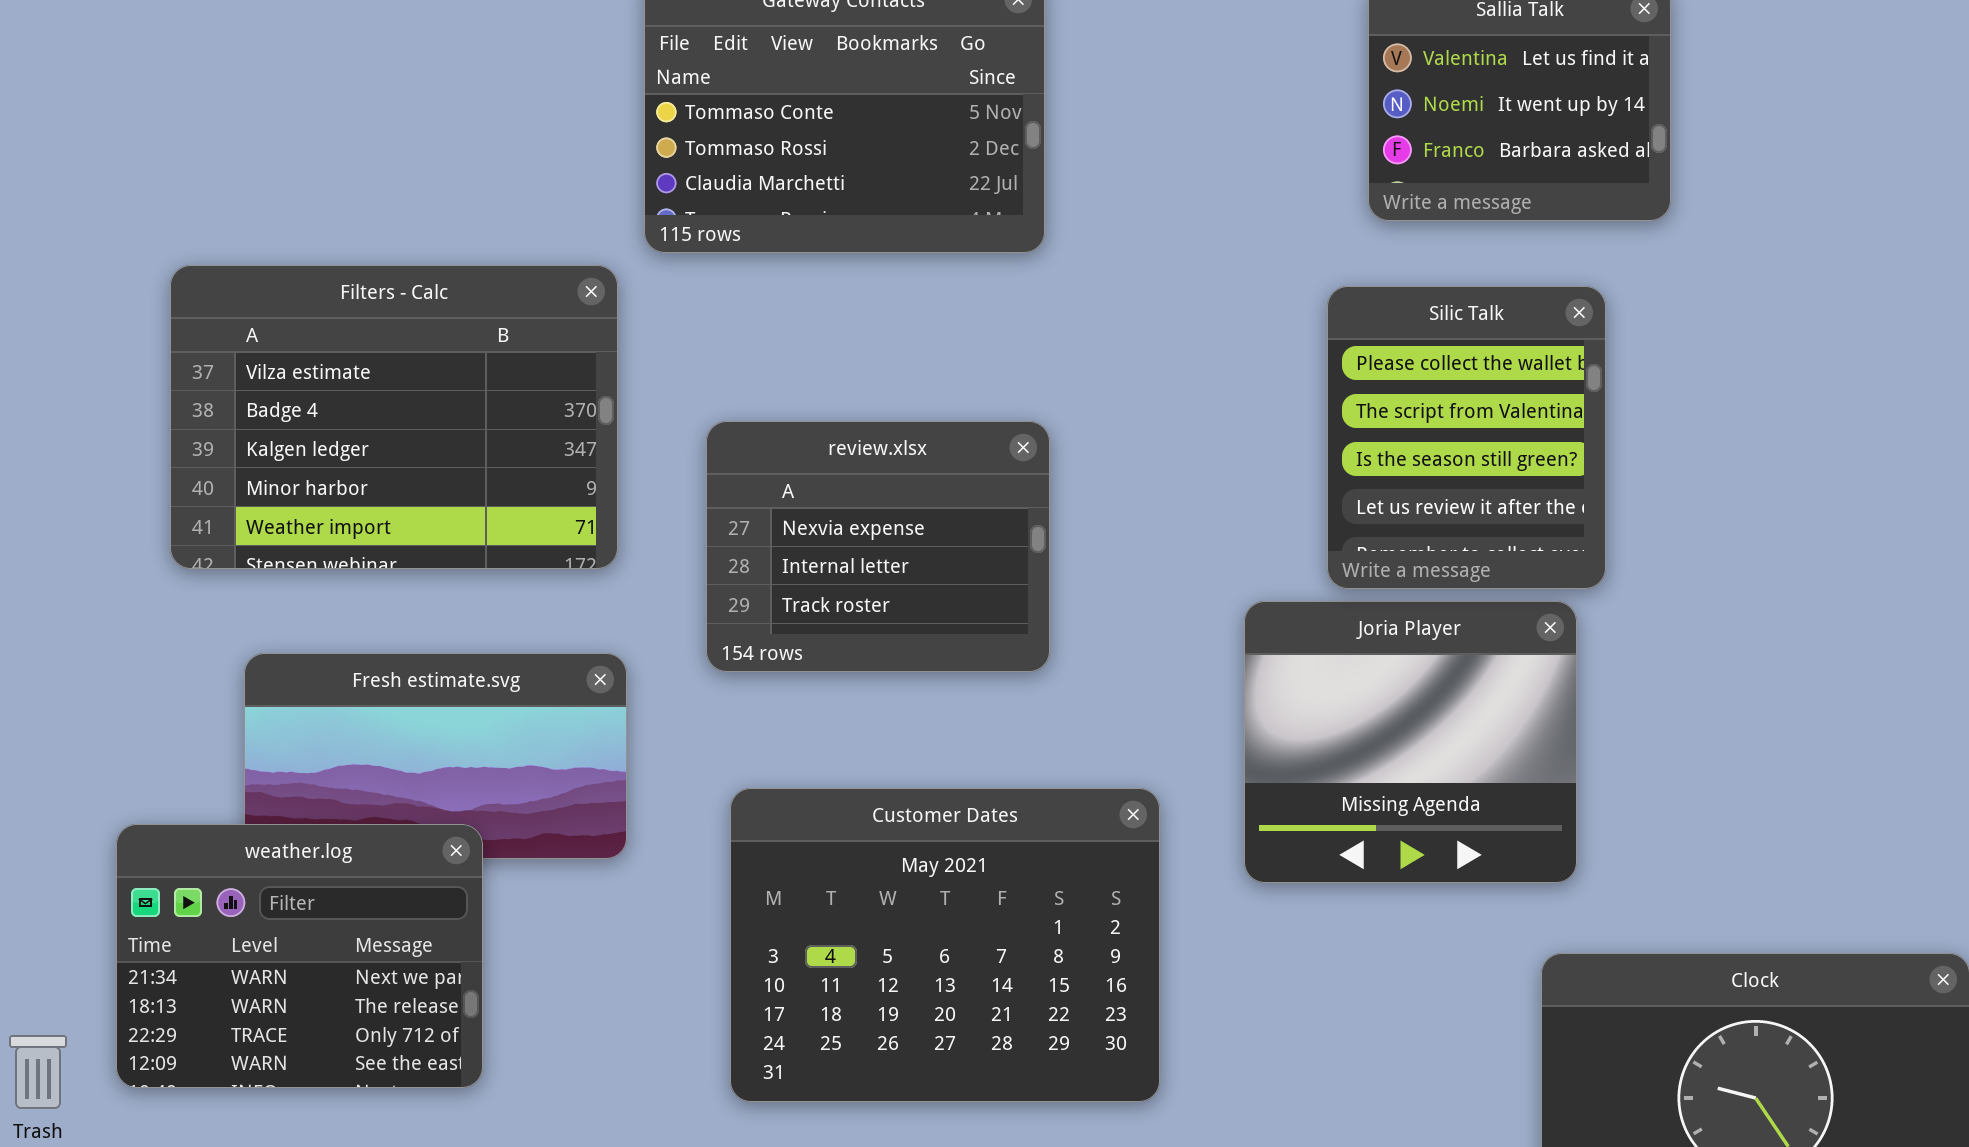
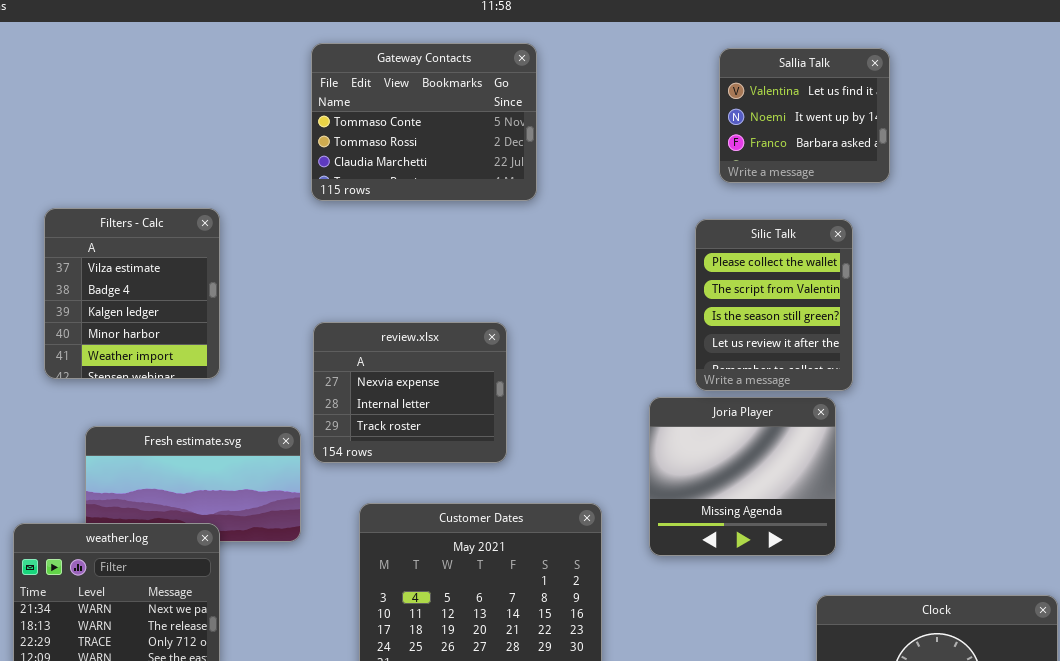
Filters - Calc: [170,265,618,569] -> [44,208,220,379], resized
review.xlsx: [706,421,1050,672] -> [313,322,507,463], moved

